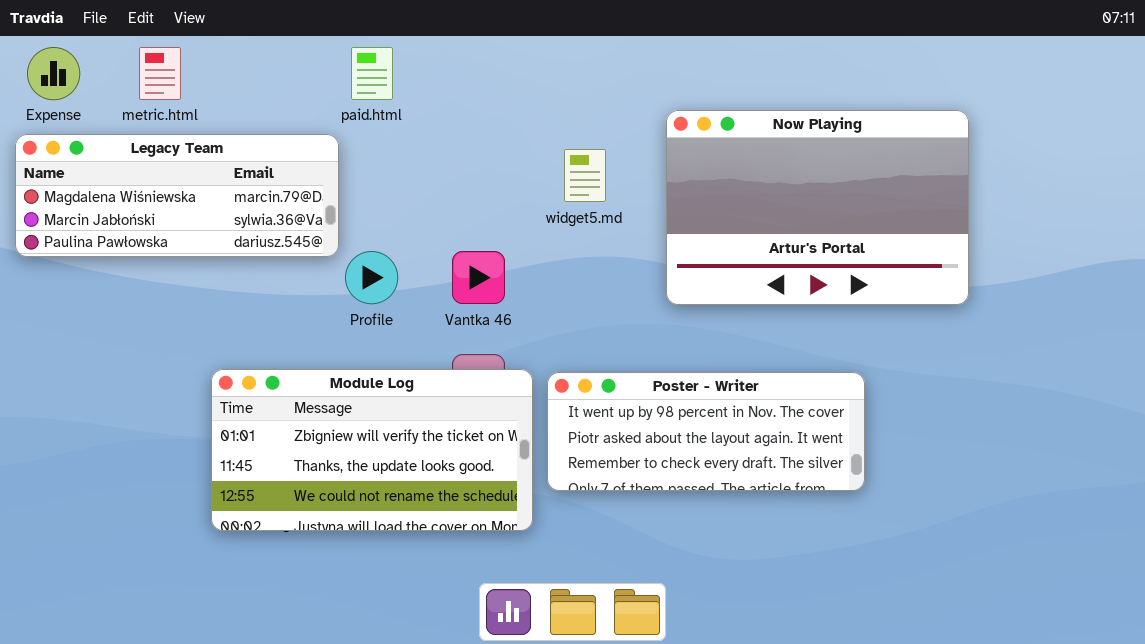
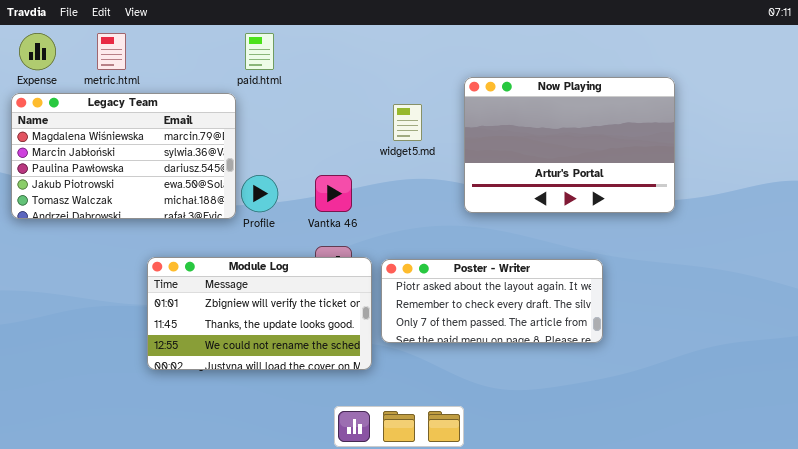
Legacy Team: [15,134,339,257] -> [11,93,236,219], resized
Poster - Writer: [547,372,865,491] -> [381,259,603,343], scrolled down 1 row

